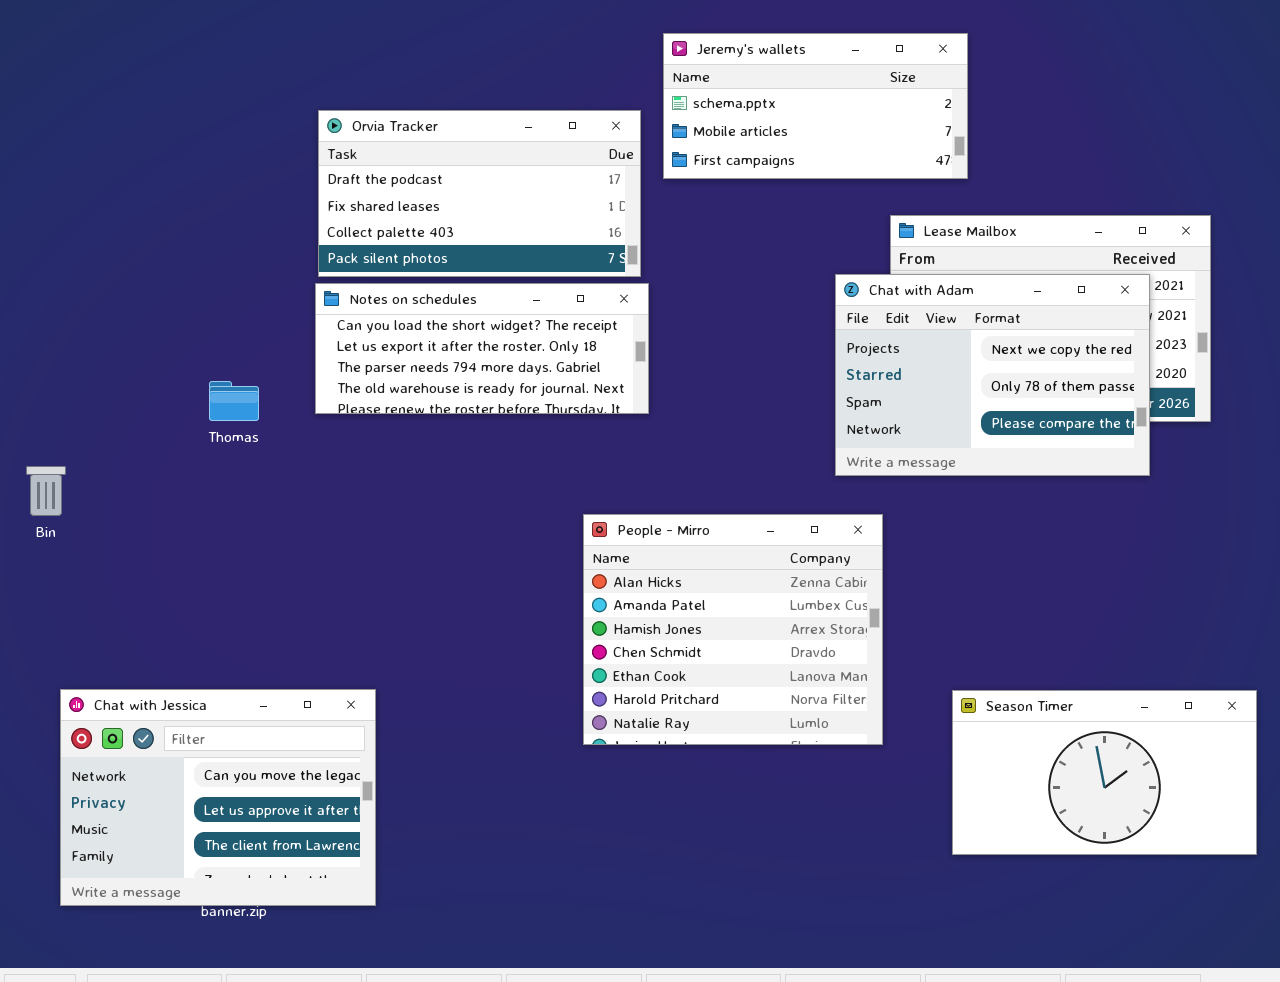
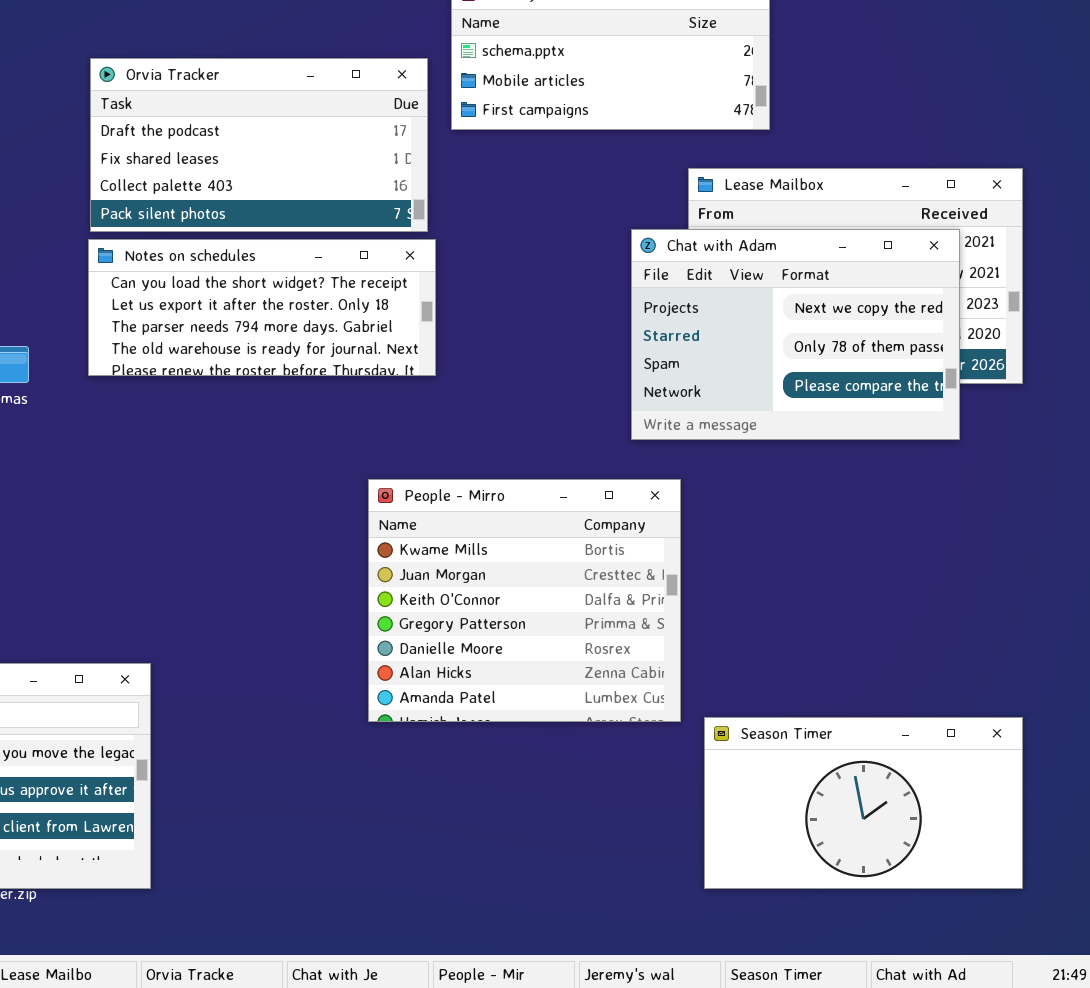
People - Mirro: [583,514,883,745] -> [368,479,681,722], scrolled up 5 rows
Season Timer: [952,690,1257,855] -> [704,717,1023,889], moved

